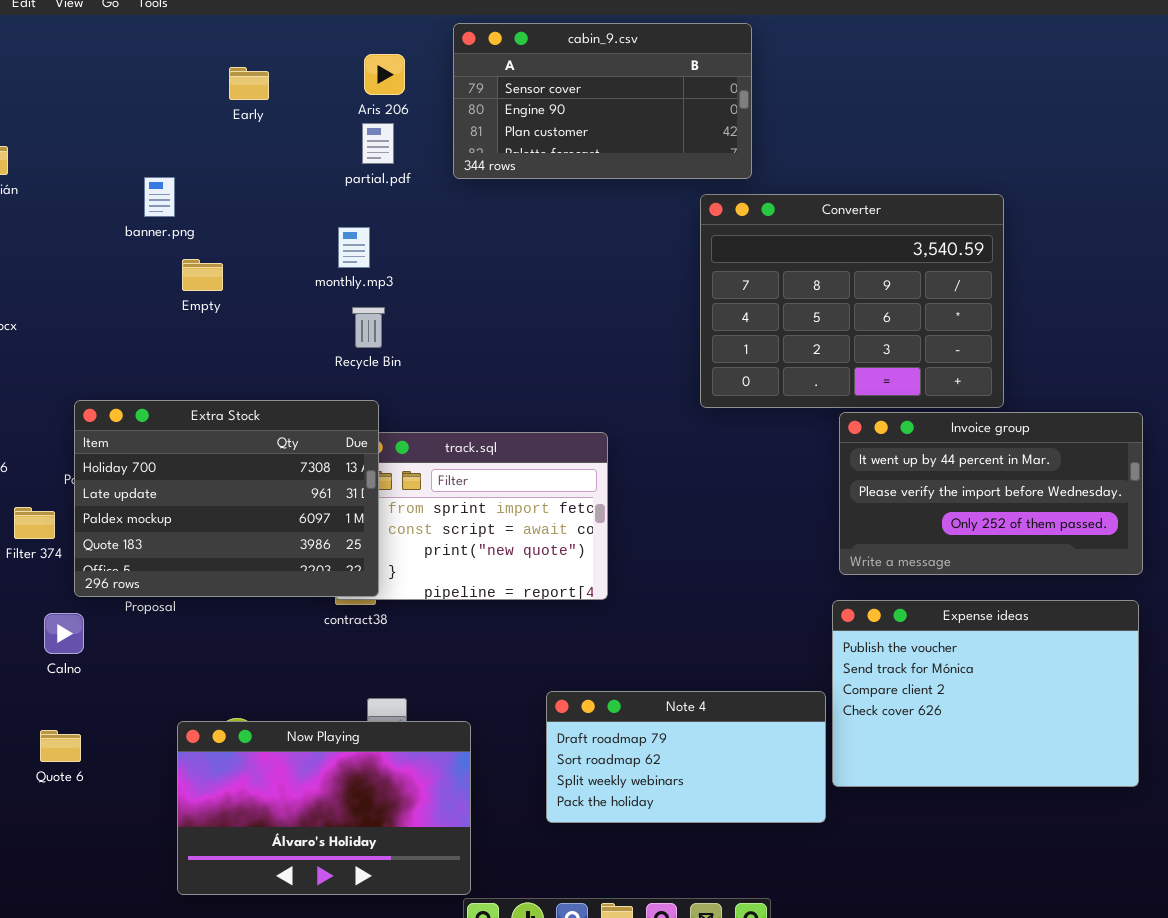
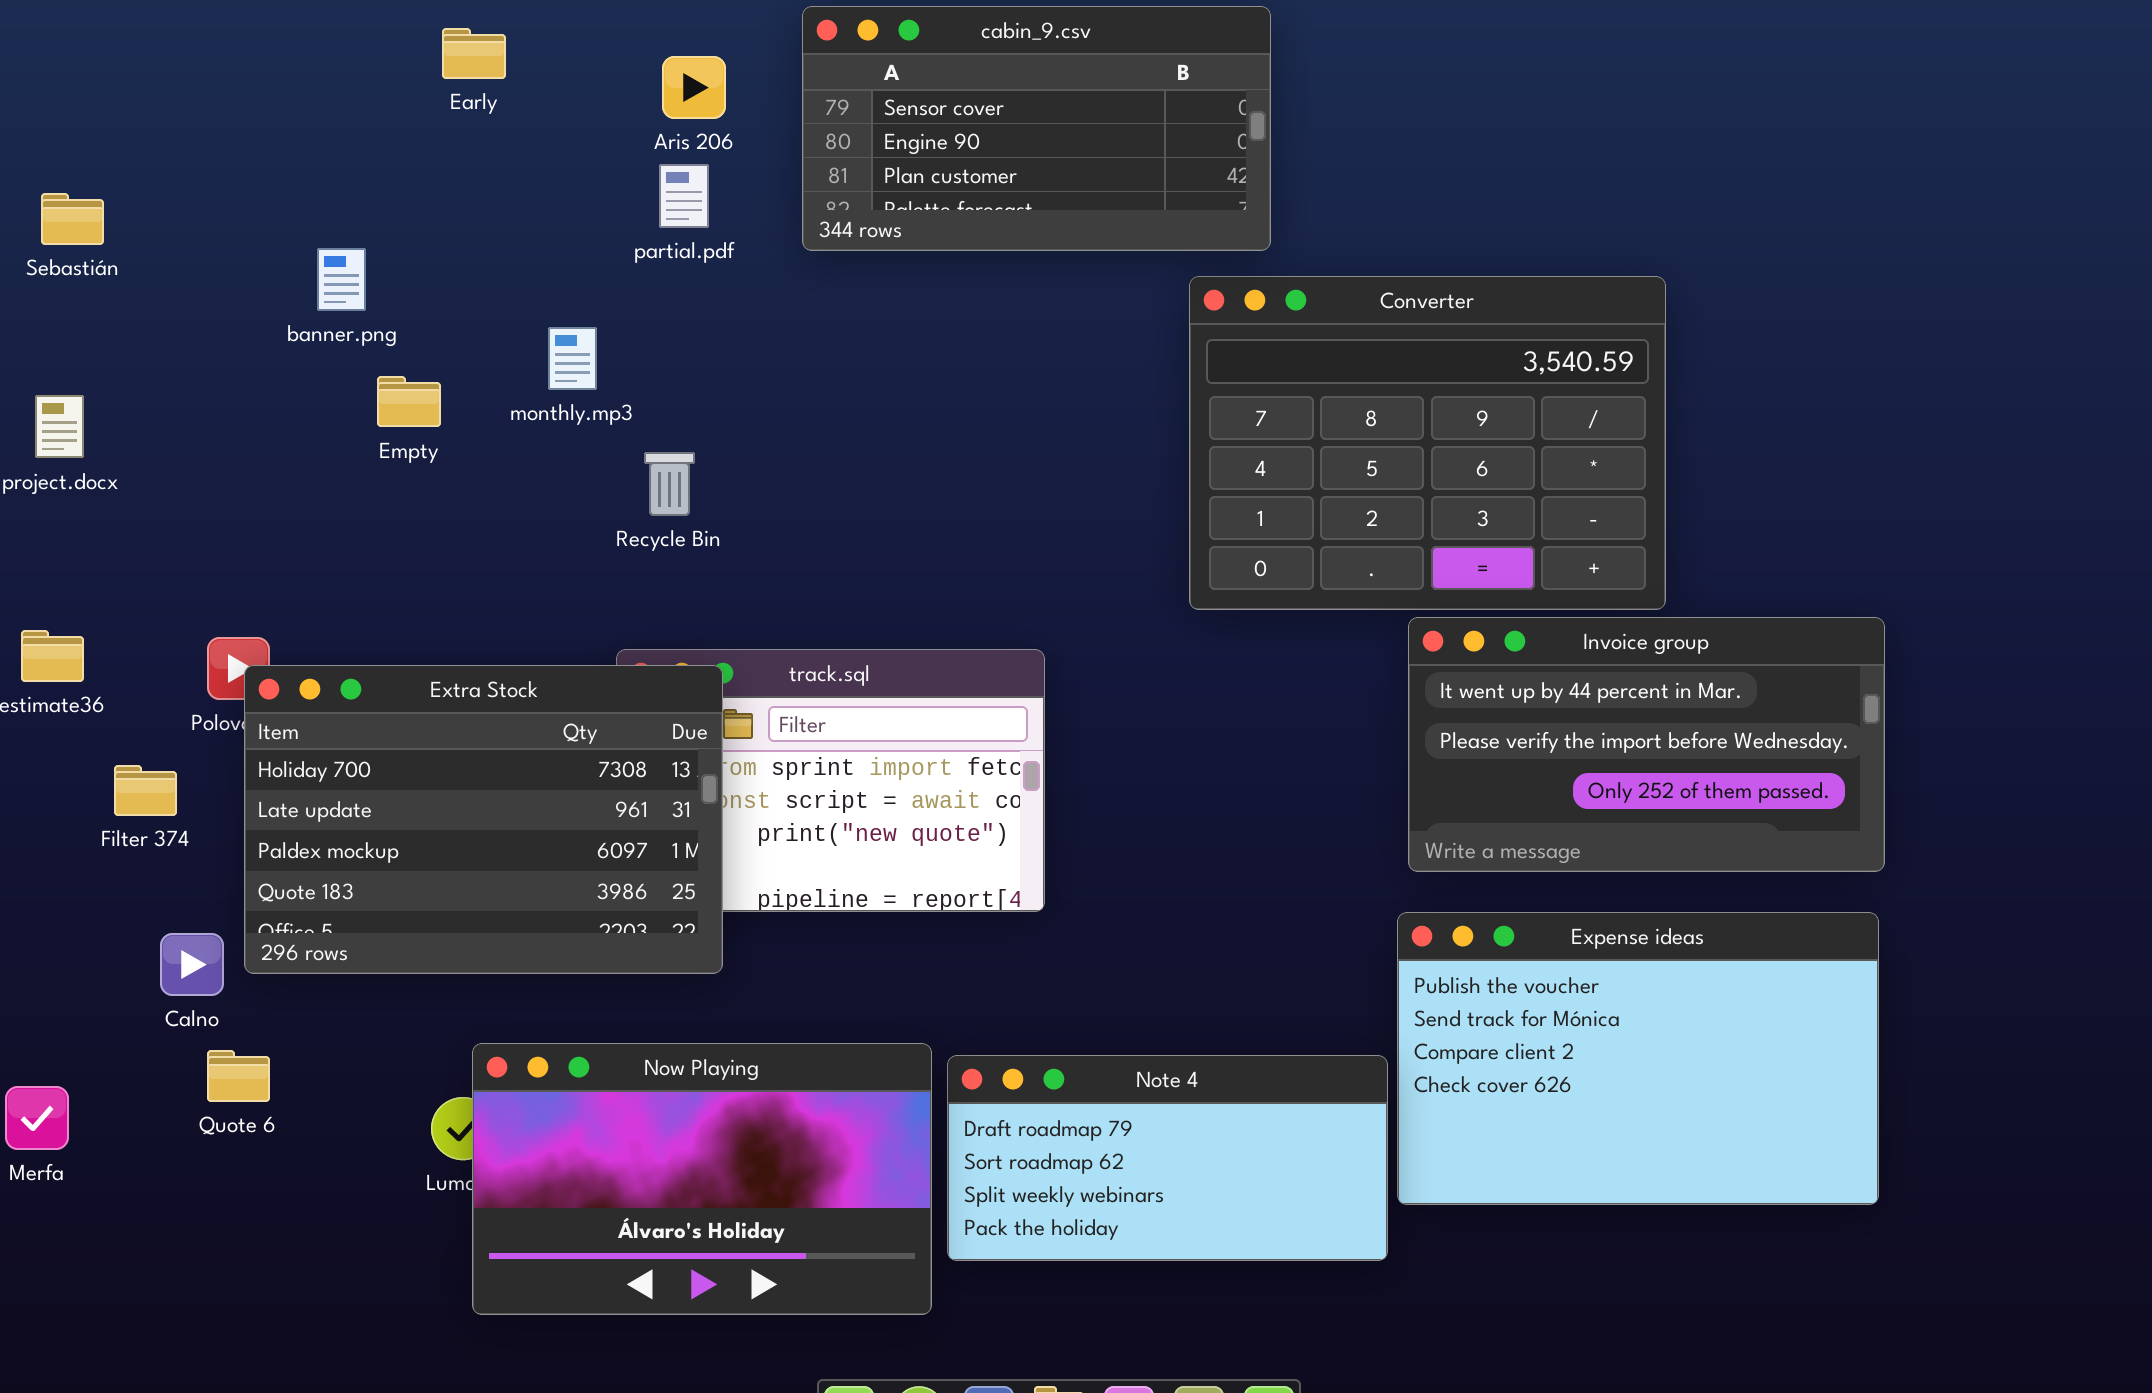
Early: [229,67,269,100] -> [442,28,506,79], moved
monthly.mp3: [338,227,370,268] -> [548,327,597,390], moved
Extra Stock: [74,400,379,597] -> [244,665,723,974], moved
Now Playing: [177,721,471,895] -> [472,1043,932,1315], moved
Quote 6: [40,730,81,762] -> [207,1050,270,1102], moved

